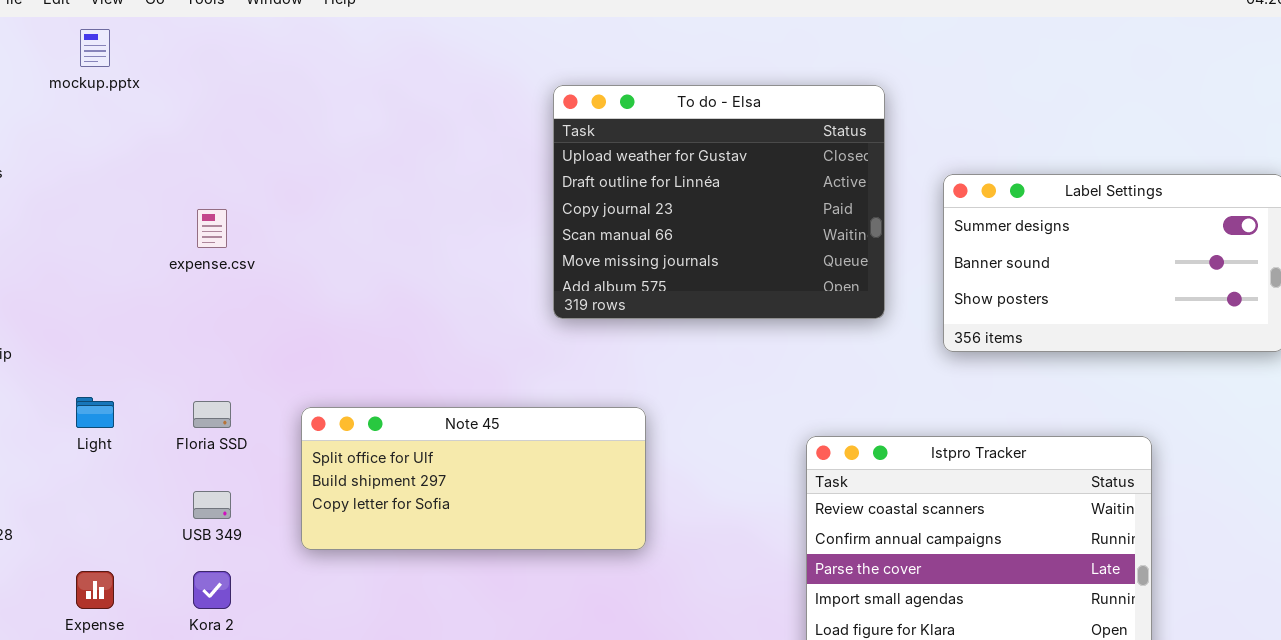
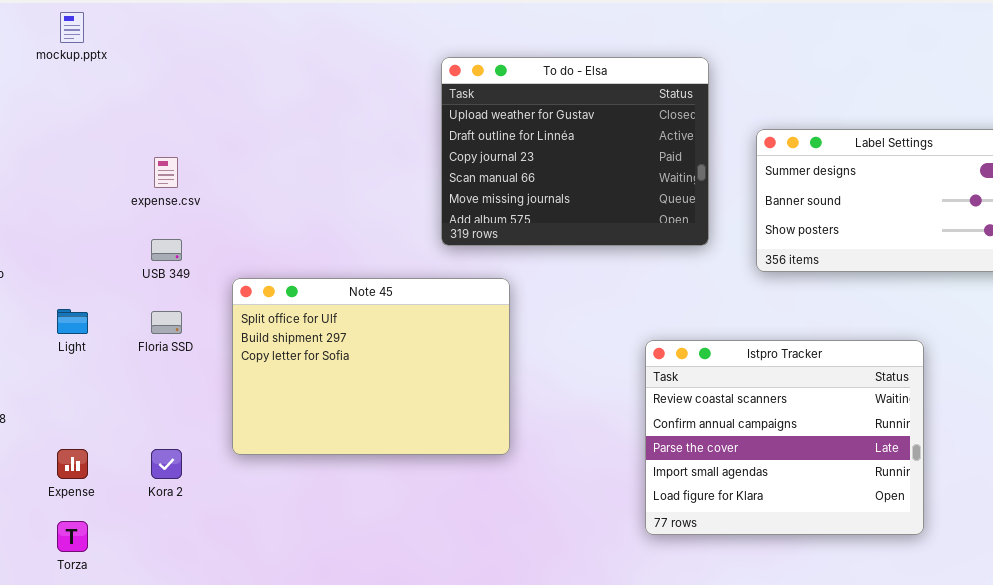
Note 45: [301,407,646,550] -> [232,278,510,455], moved, resized
USB 349: [193,491,231,519] -> [151,239,182,261], moved

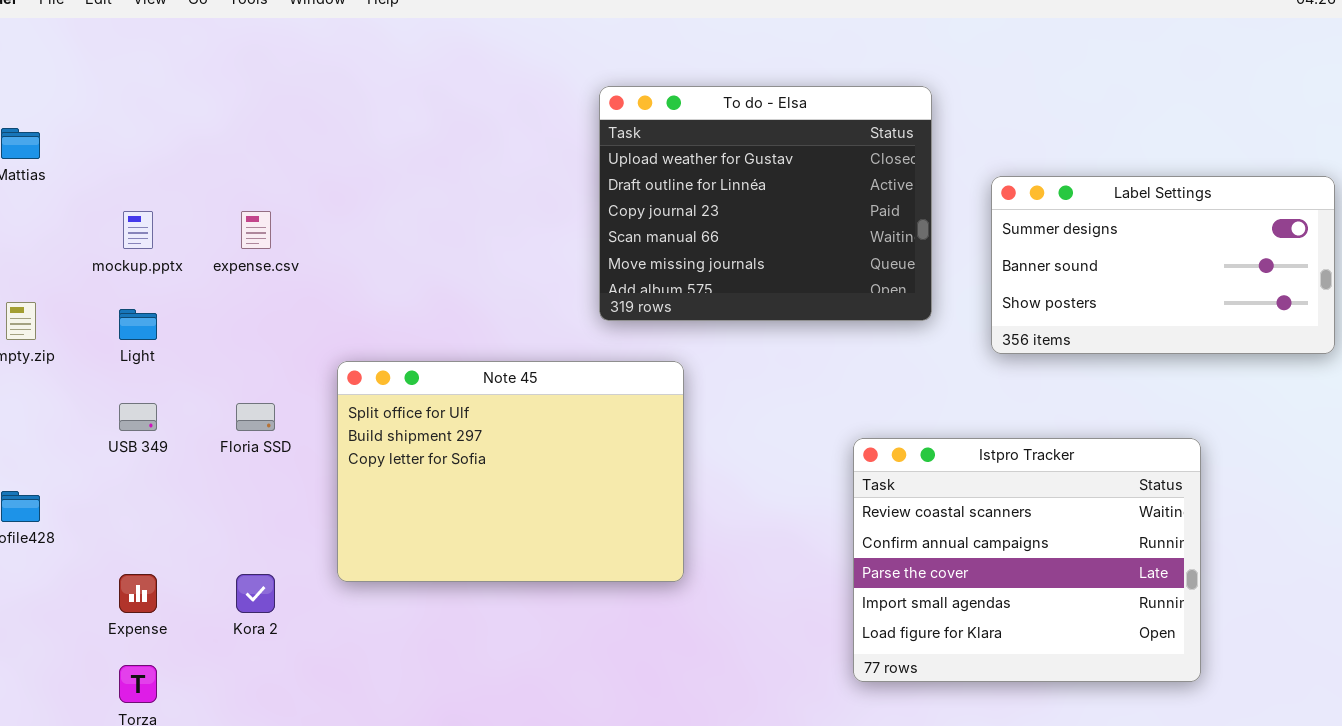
mockup.pptx: [60,12,84,43] -> [123,211,153,249], moved
USB 349: [151,239,182,261] -> [119,403,157,431], moved
Light: [57,309,88,334] -> [119,309,157,340], moved

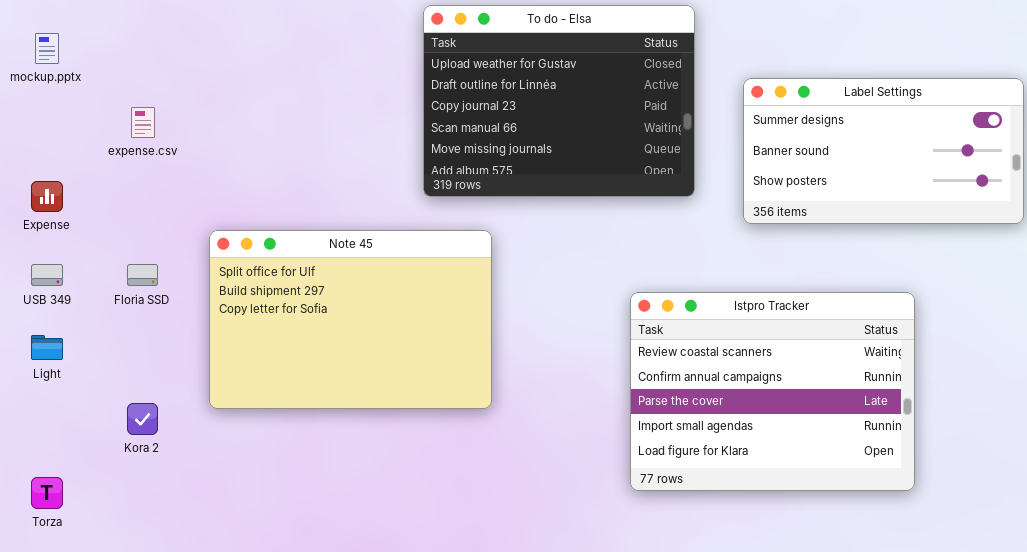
mockup.pptx: [123,211,153,249] -> [35,33,59,64], moved
Light: [119,309,157,340] -> [31,335,63,360], moved
Expense: [119,574,157,613] -> [31,181,63,212], moved

